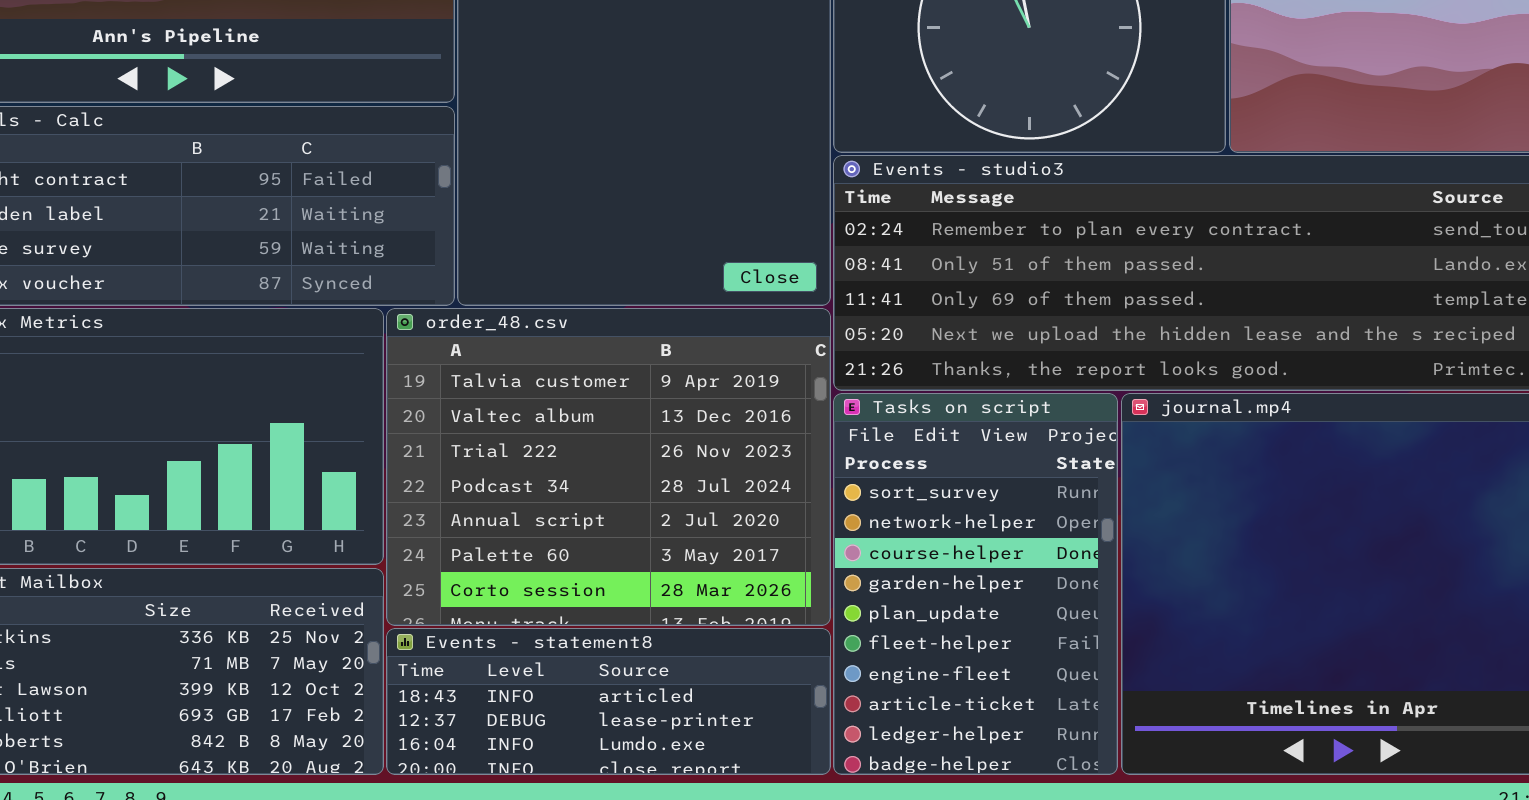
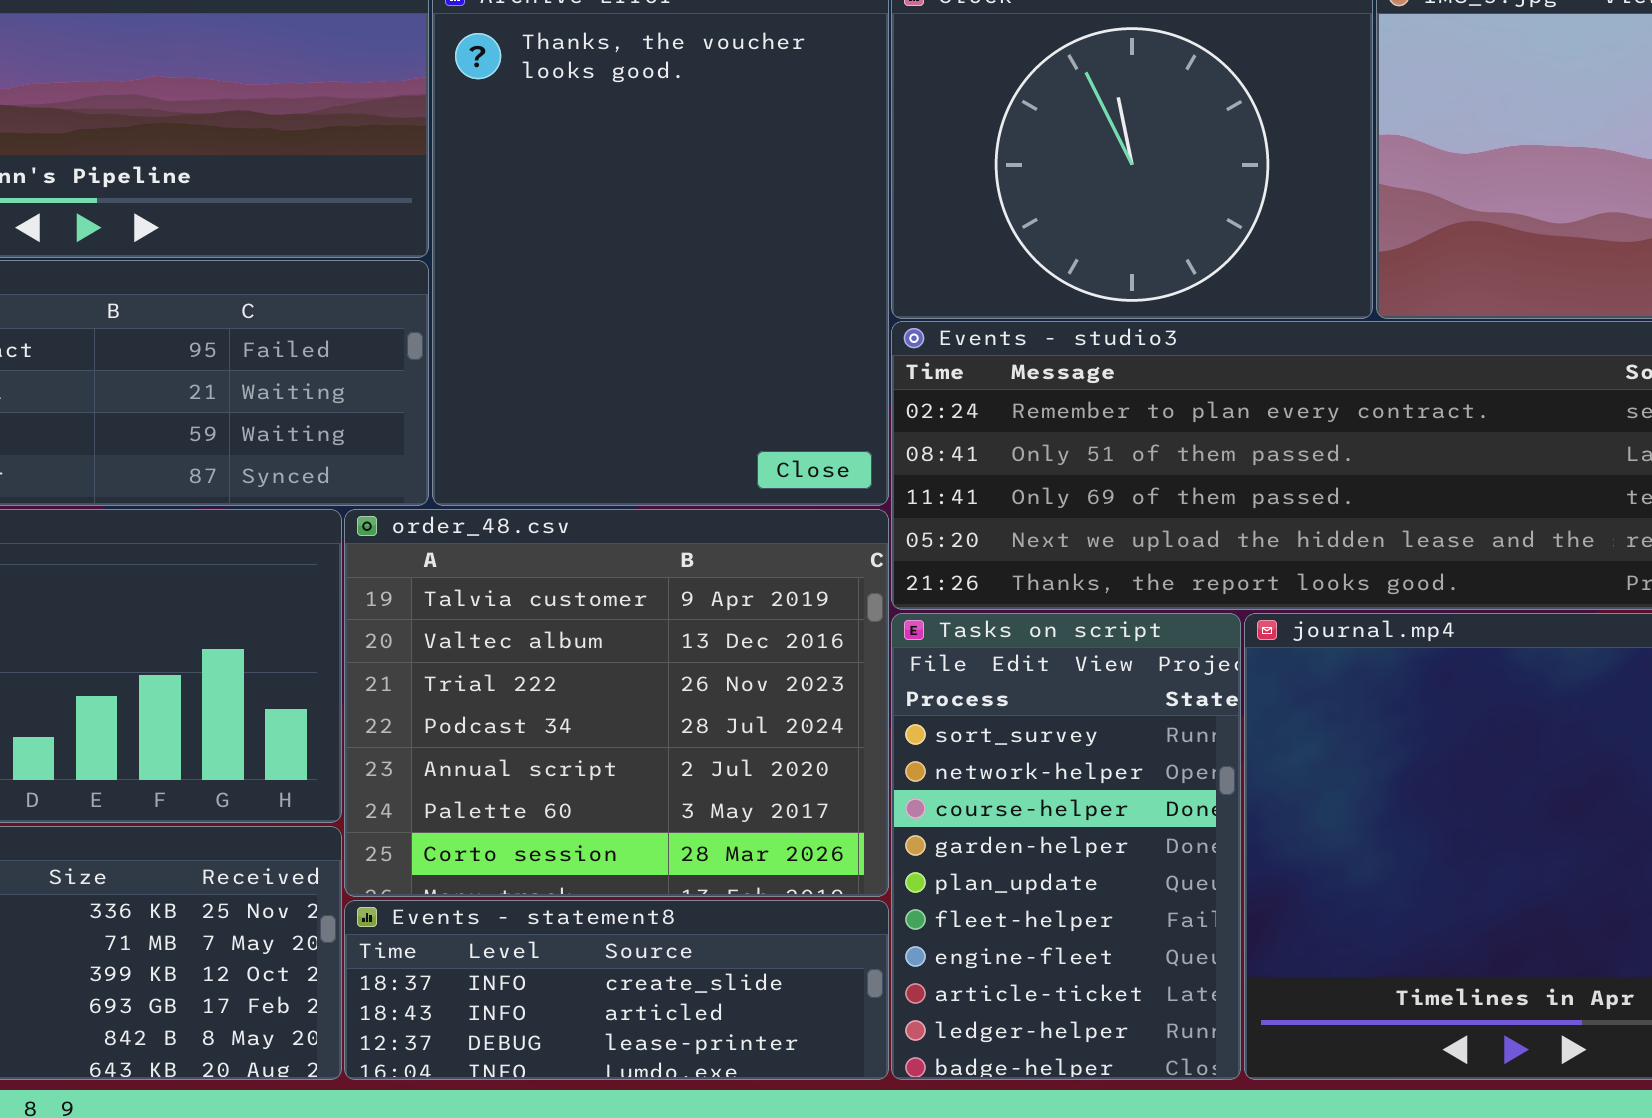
Events - statement8: [386,628,831,775] -> [344,900,889,1080], scrolled up 1 row

